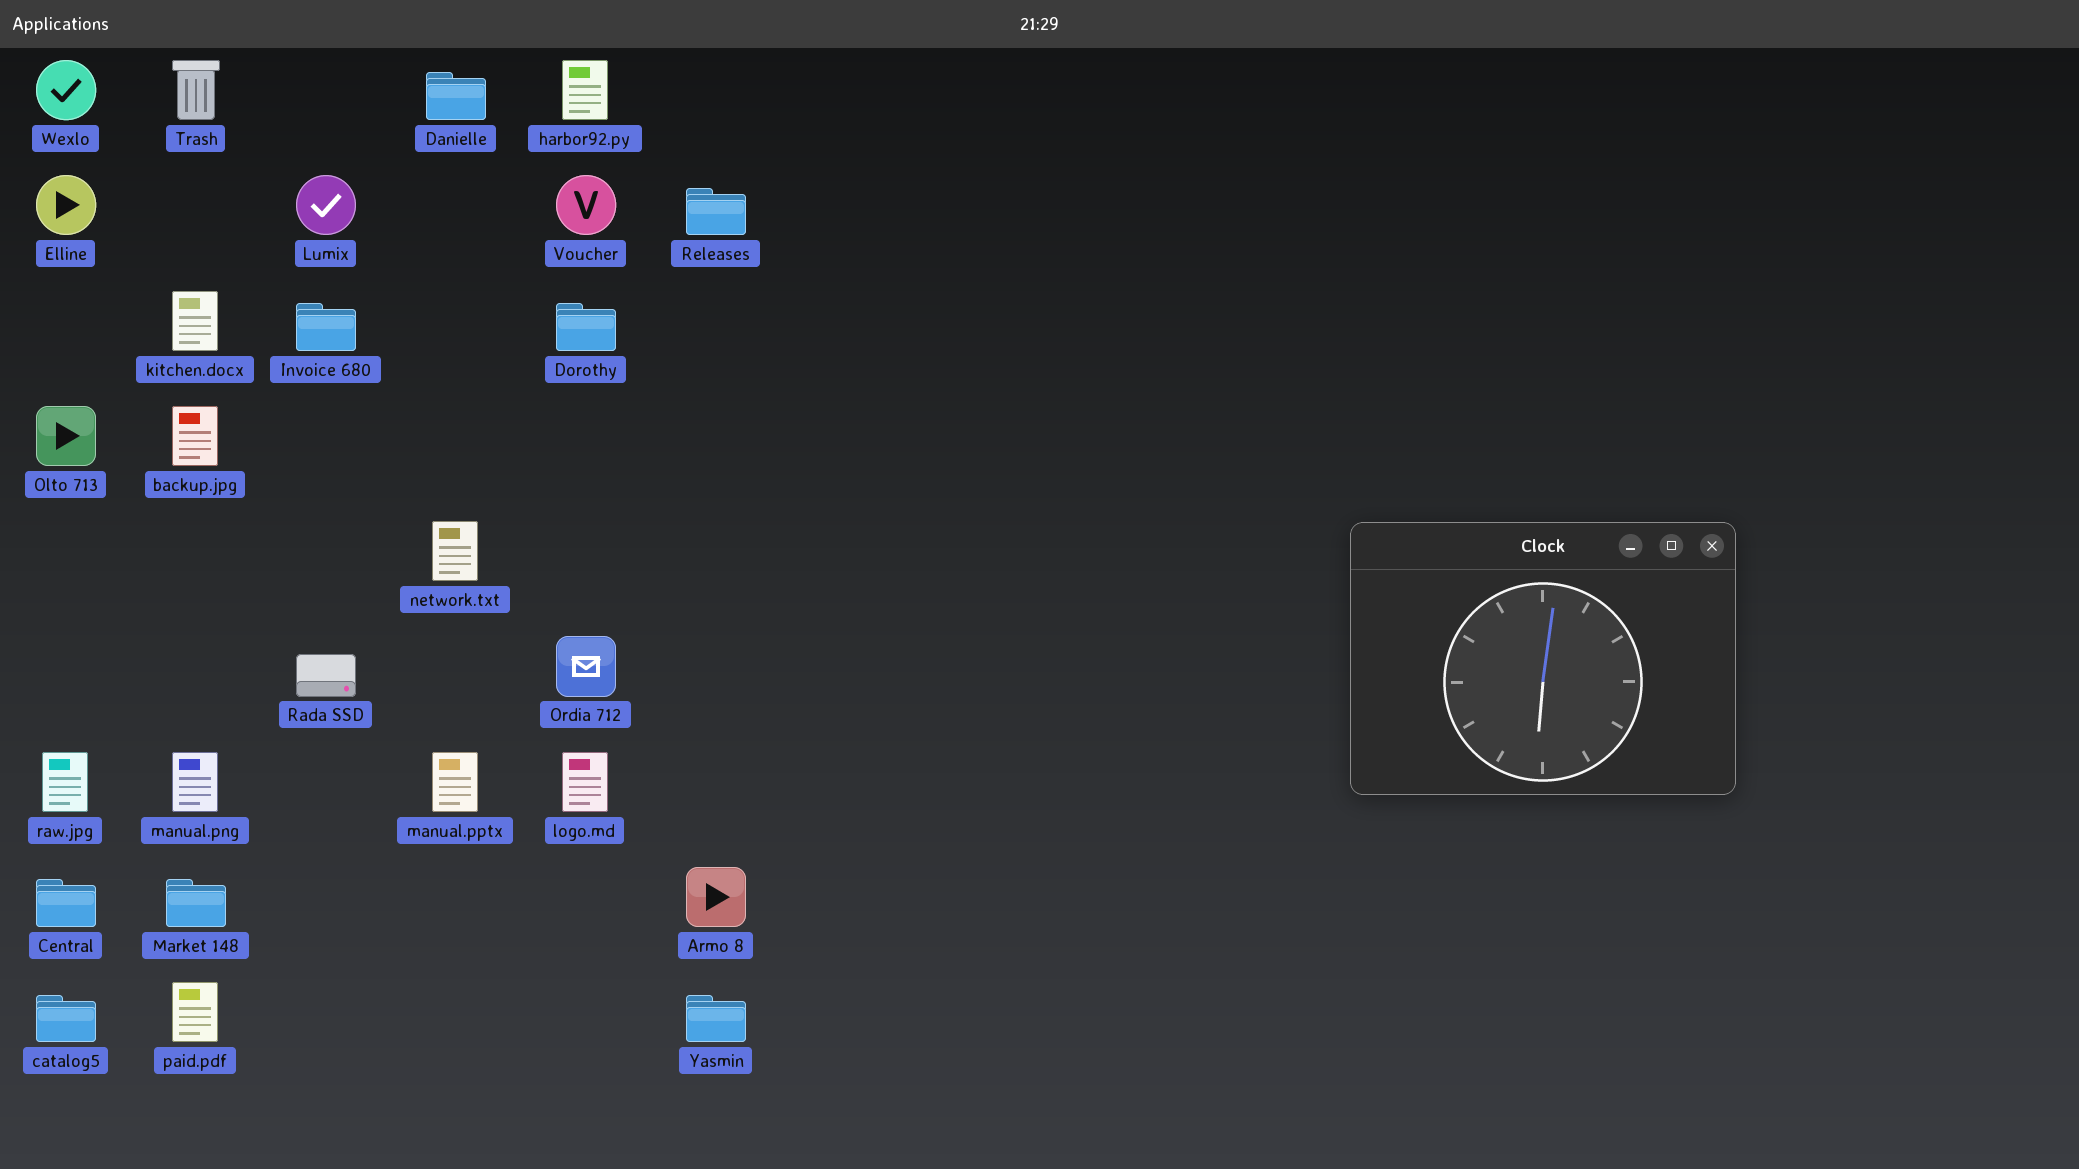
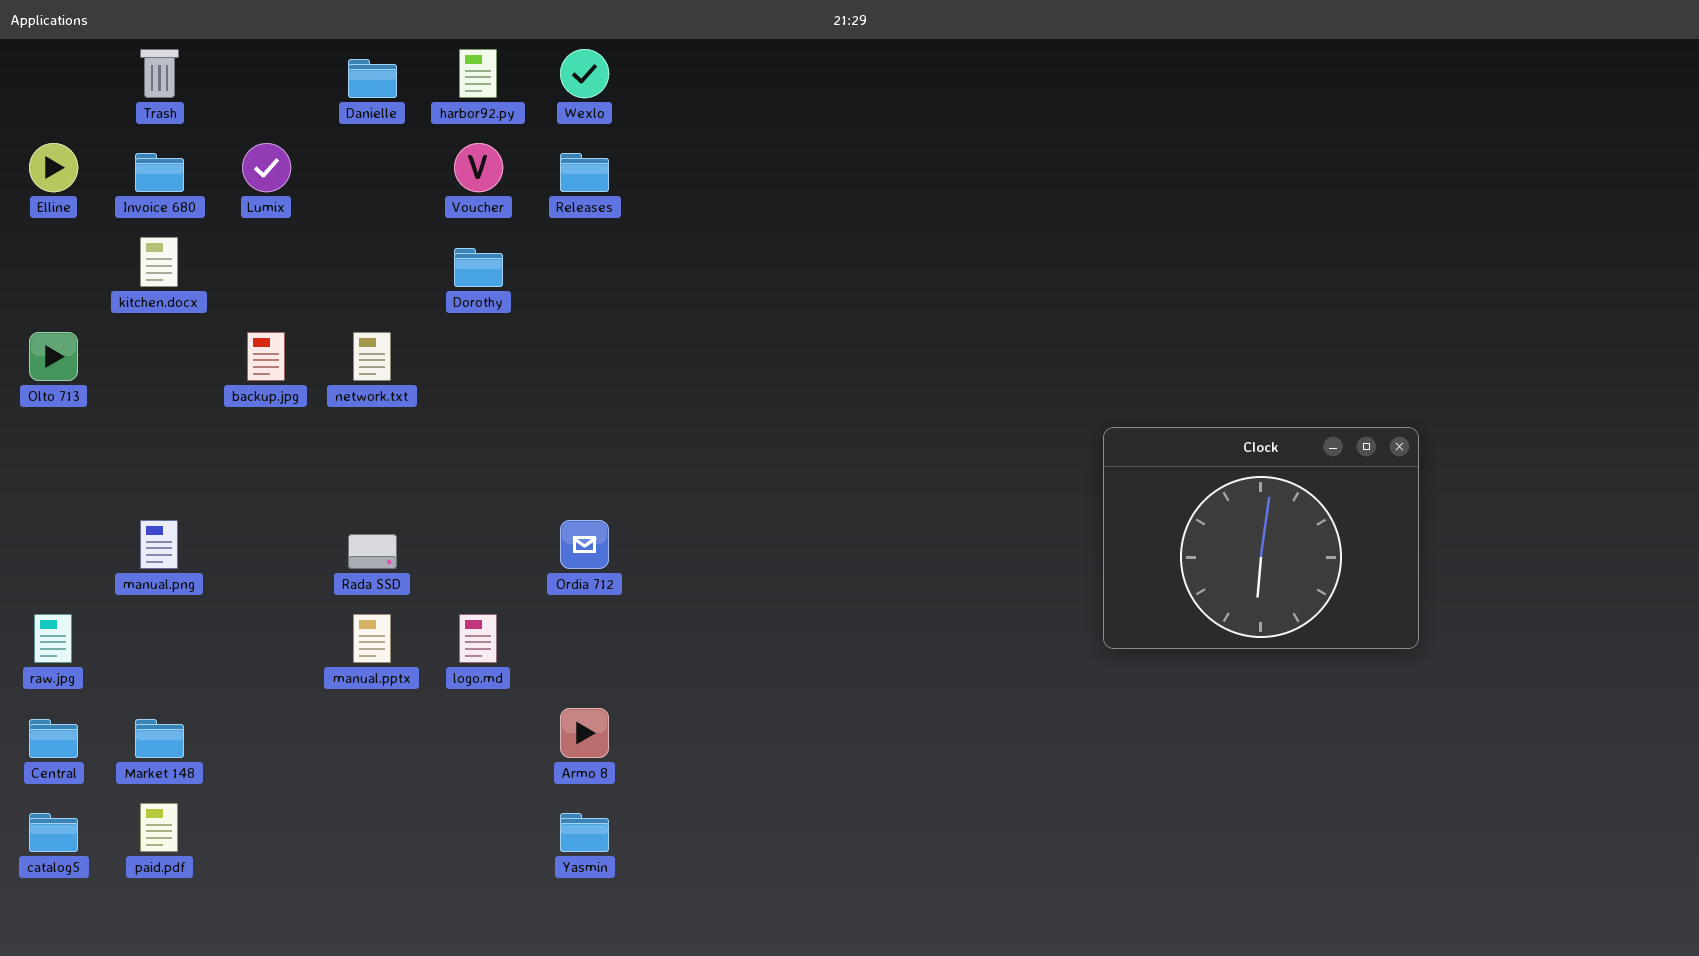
Wexlo: [36,60,96,120] -> [560,49,609,98], moved
Invoice 680: [296,303,356,351] -> [135,153,184,192], moved
backup.jpg: [172,406,218,466] -> [247,332,285,381], moved
network.txt: [432,521,478,581] -> [353,332,391,381], moved
Ordia 712: [556,636,616,697] -> [560,520,609,569], moved
Rada SSD: [296,654,356,697] -> [348,534,397,569], moved
manual.png: [172,752,218,812] -> [140,520,178,569], moved

